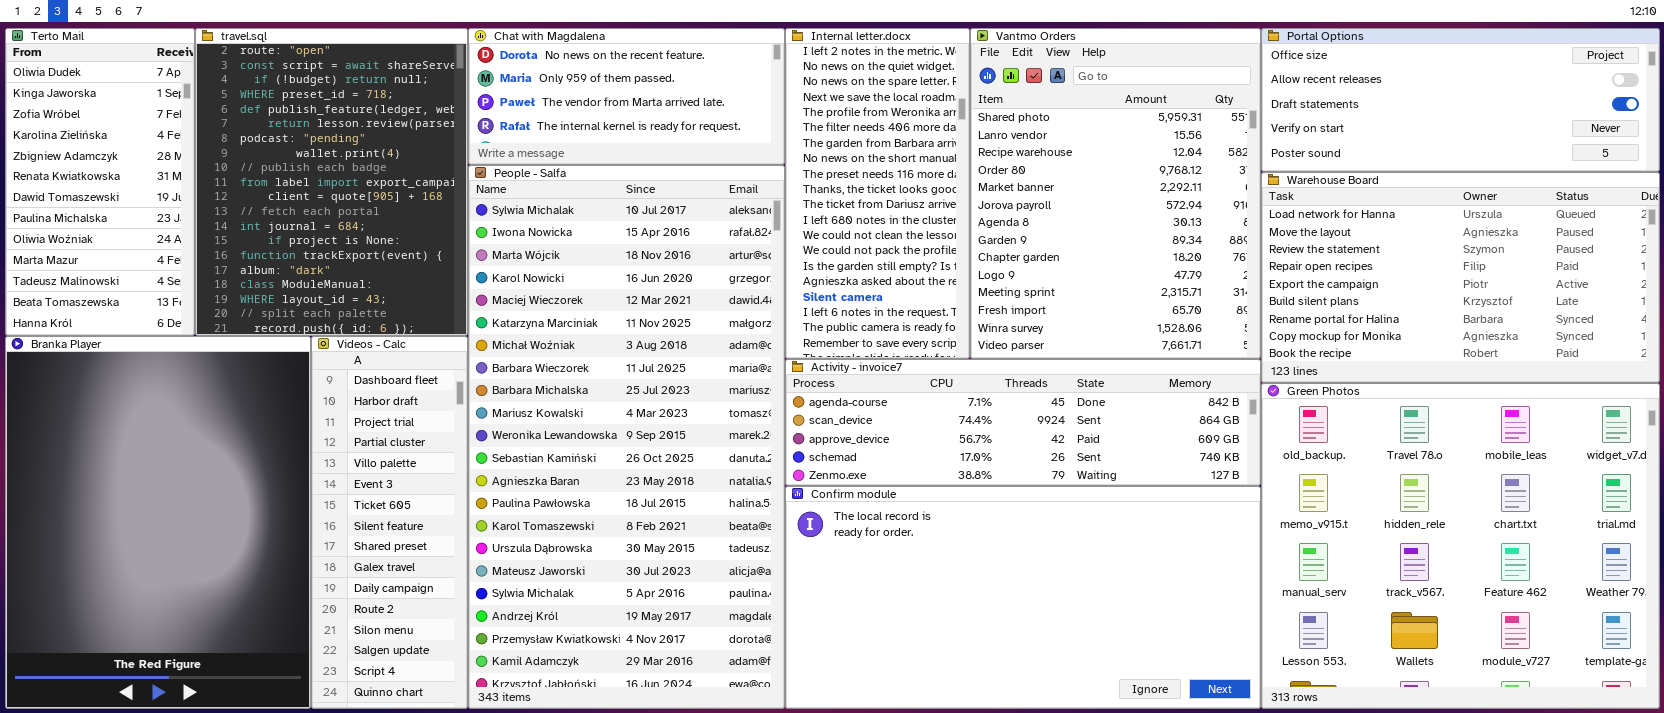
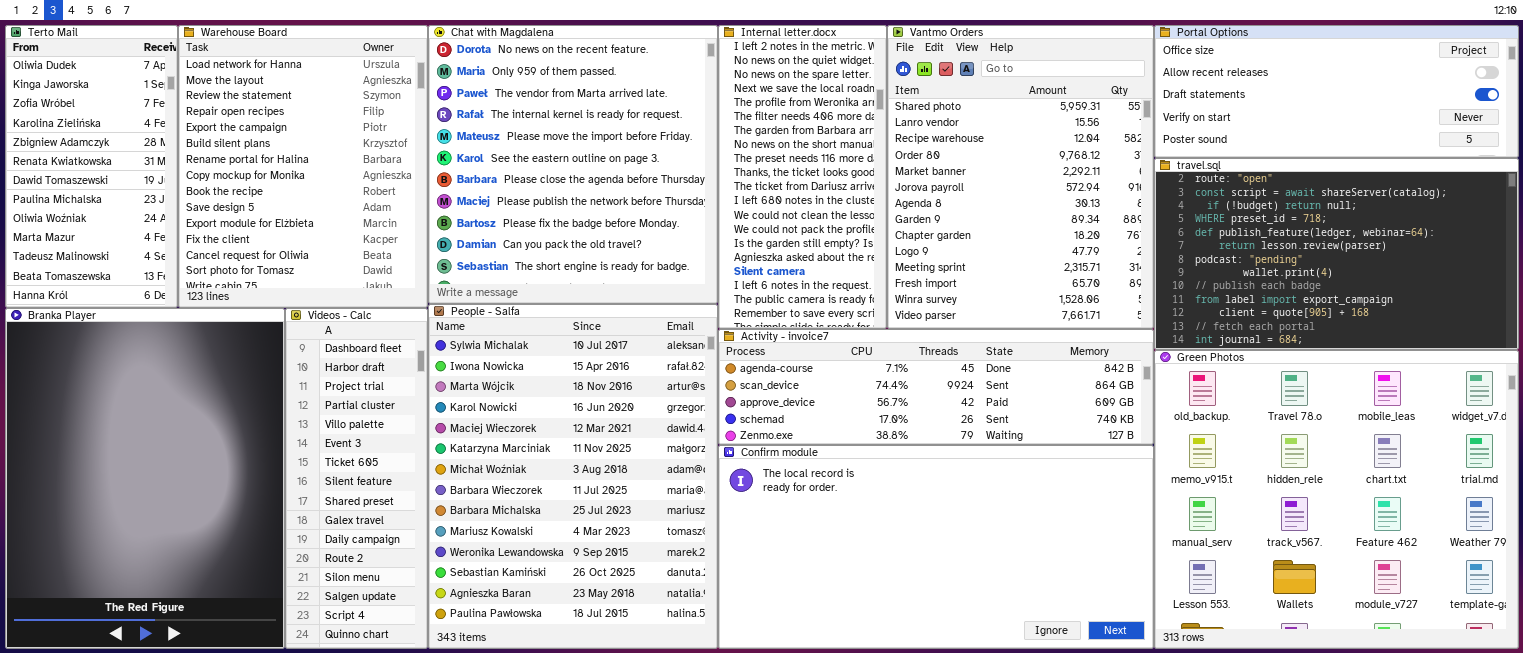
travel.sql: [195,28,468,336] -> [1154,158,1519,350], moved, resized
Chat with Magdalena: [468,28,785,165] -> [428,25,718,304], resized
People - Salfa: [468,165,785,709] -> [428,304,718,649], resized
Warehouse Board: [1261,172,1660,383] -> [178,25,428,308], moved, resized

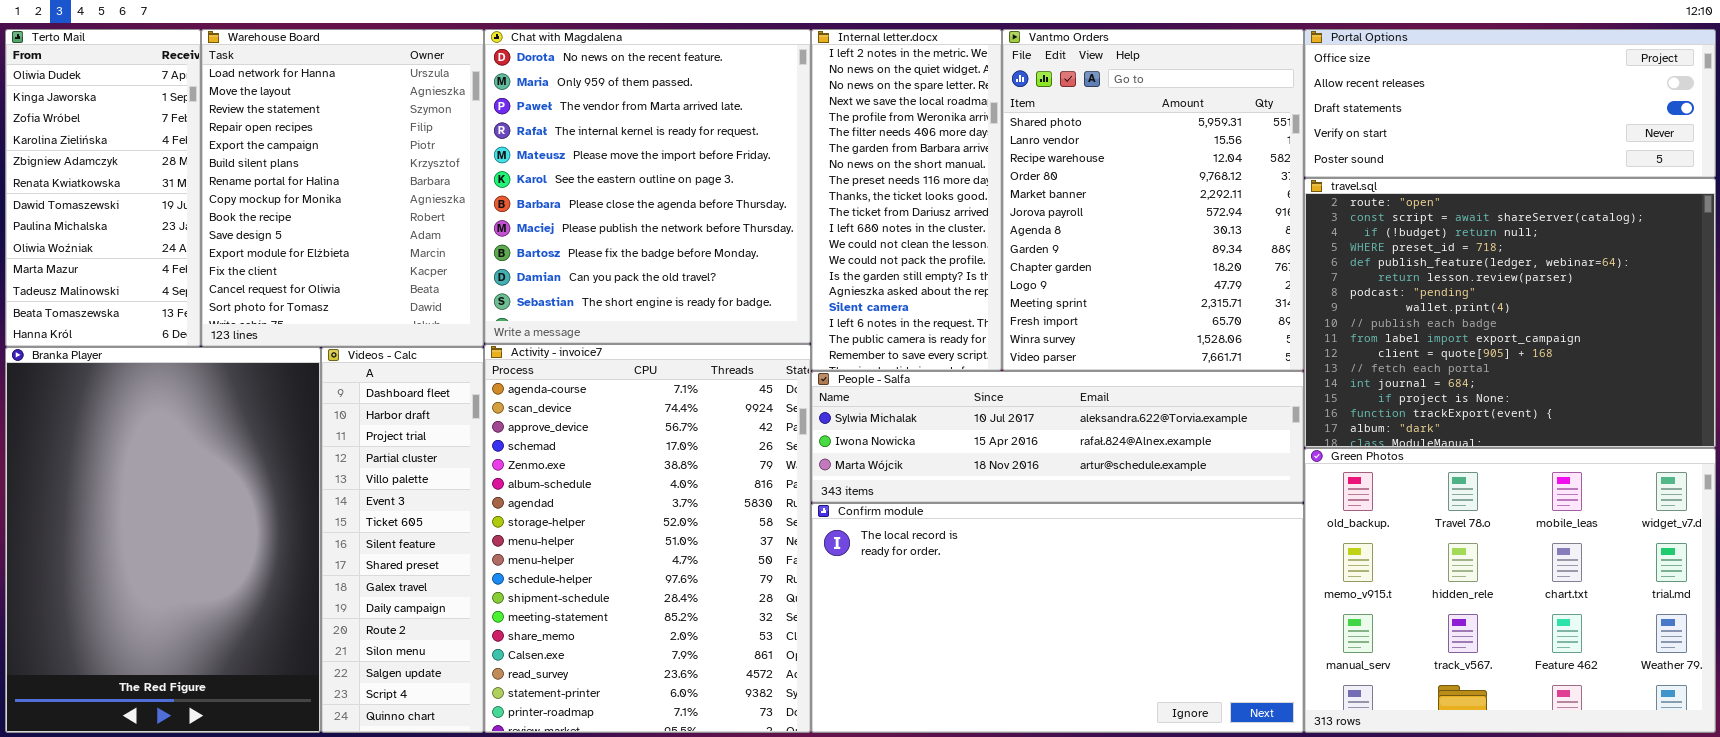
travel.sql: [1154,158,1519,350] -> [1304,178,1716,448], resized
People - Salfa: [428,304,718,649] -> [811,371,1304,503], moved, resized
Activity - invoice7: [718,329,1154,445] -> [484,344,811,733], moved, resized
Green Photos: [1154,350,1519,649] -> [1304,448,1716,733], resized

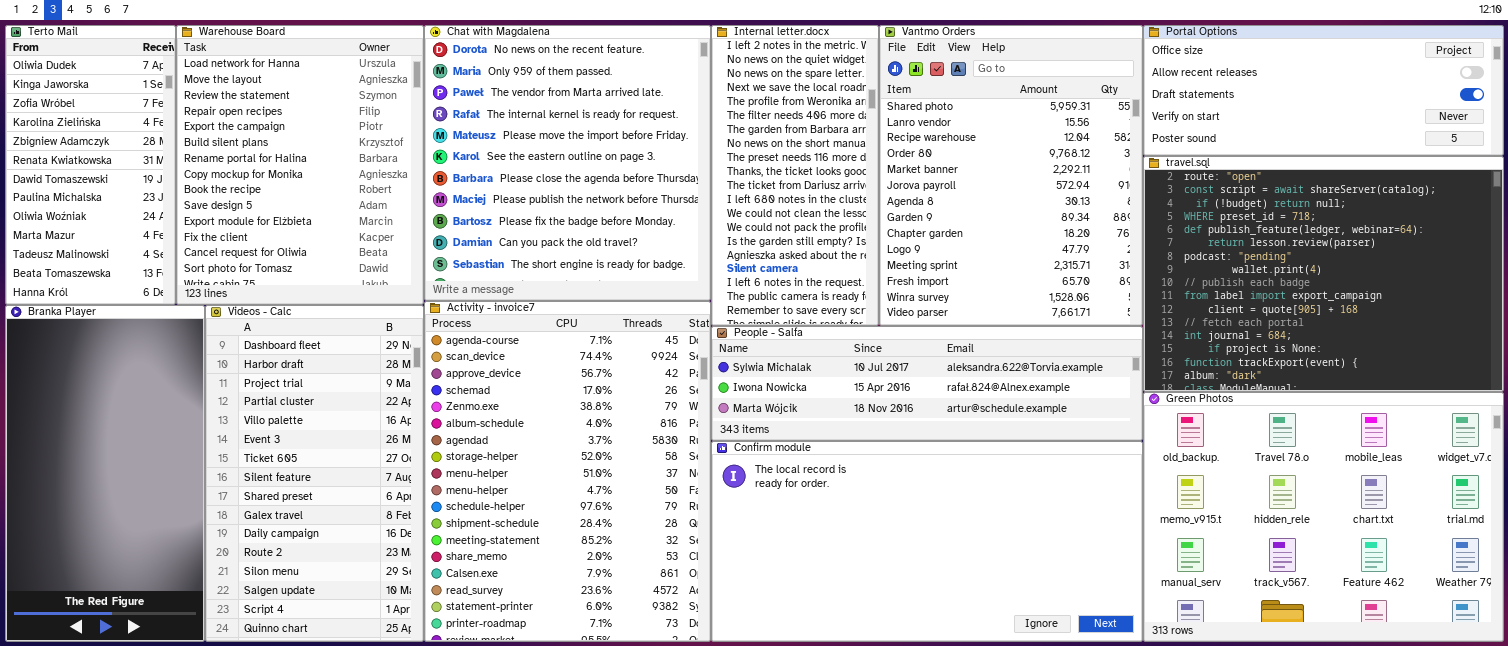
Branka Player: [5,347,321,733] -> [5,305,205,642], resized
Videos - Calc: [321,347,484,733] -> [205,305,424,642], resized

